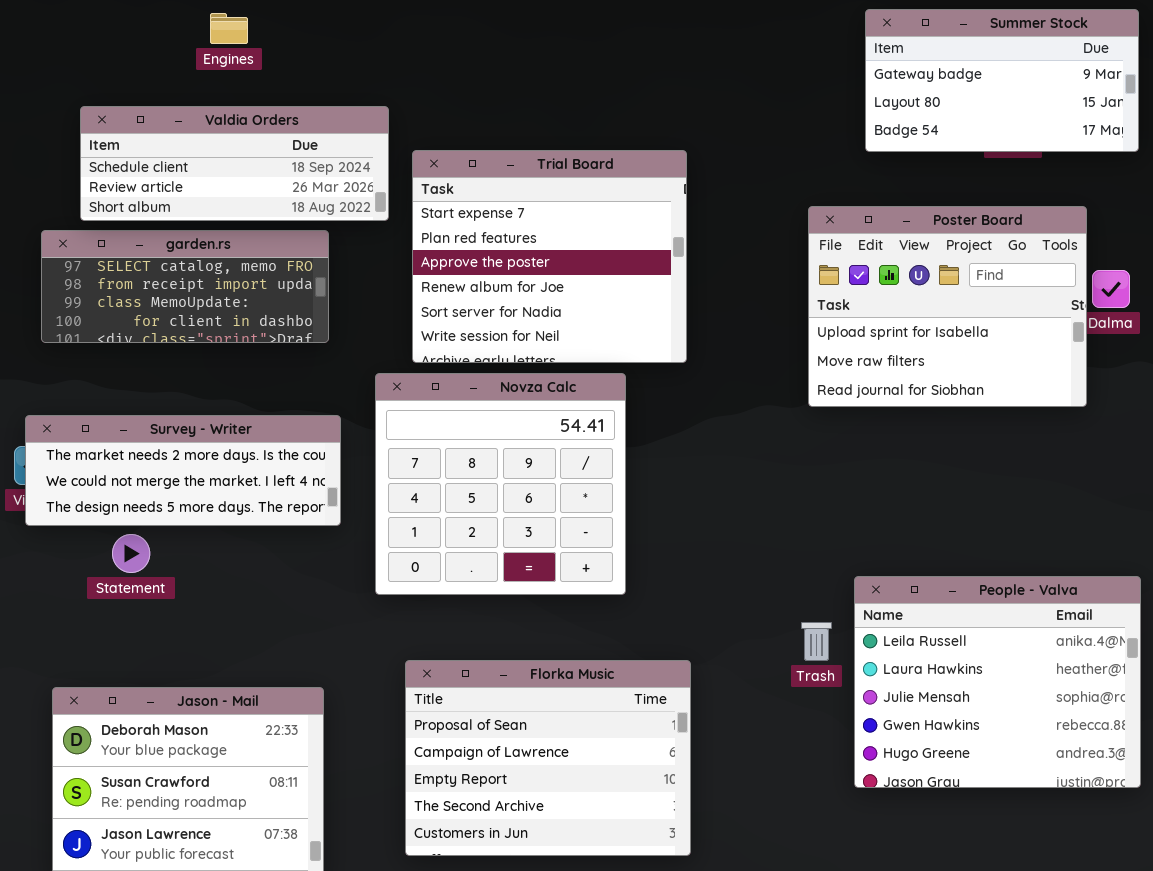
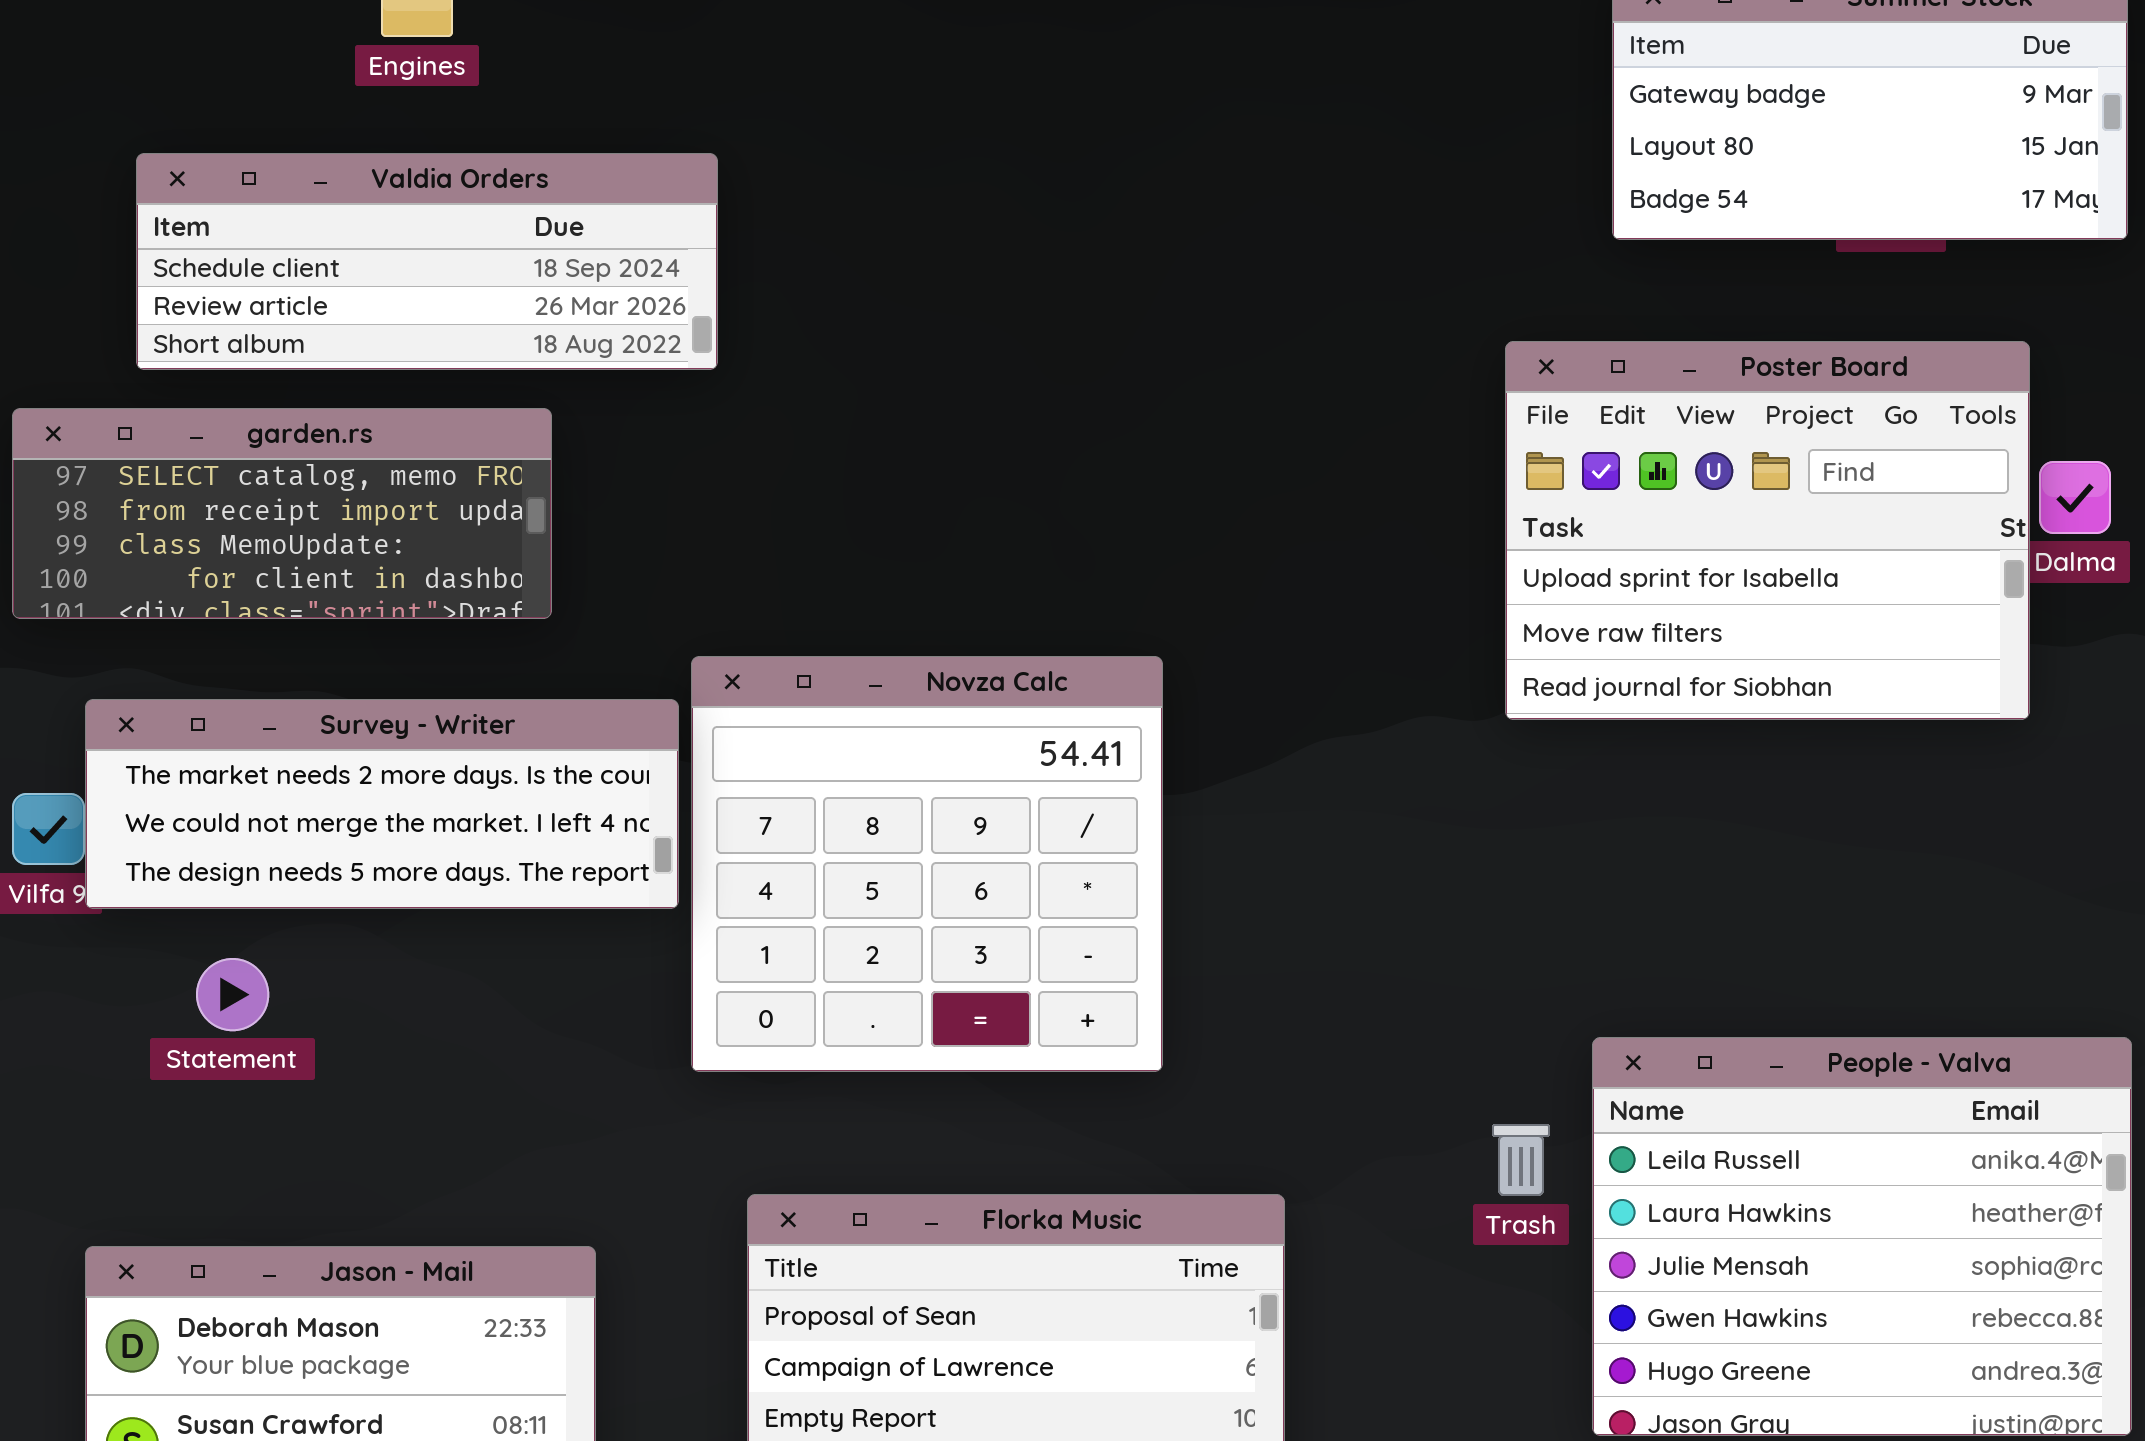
Trial Board: [412,150,687,363] -> none, closed
garden.rs: [41,230,329,343] -> [12,408,552,619], moved
Survey - Writer: [25,415,341,526] -> [85,699,679,909], moved

